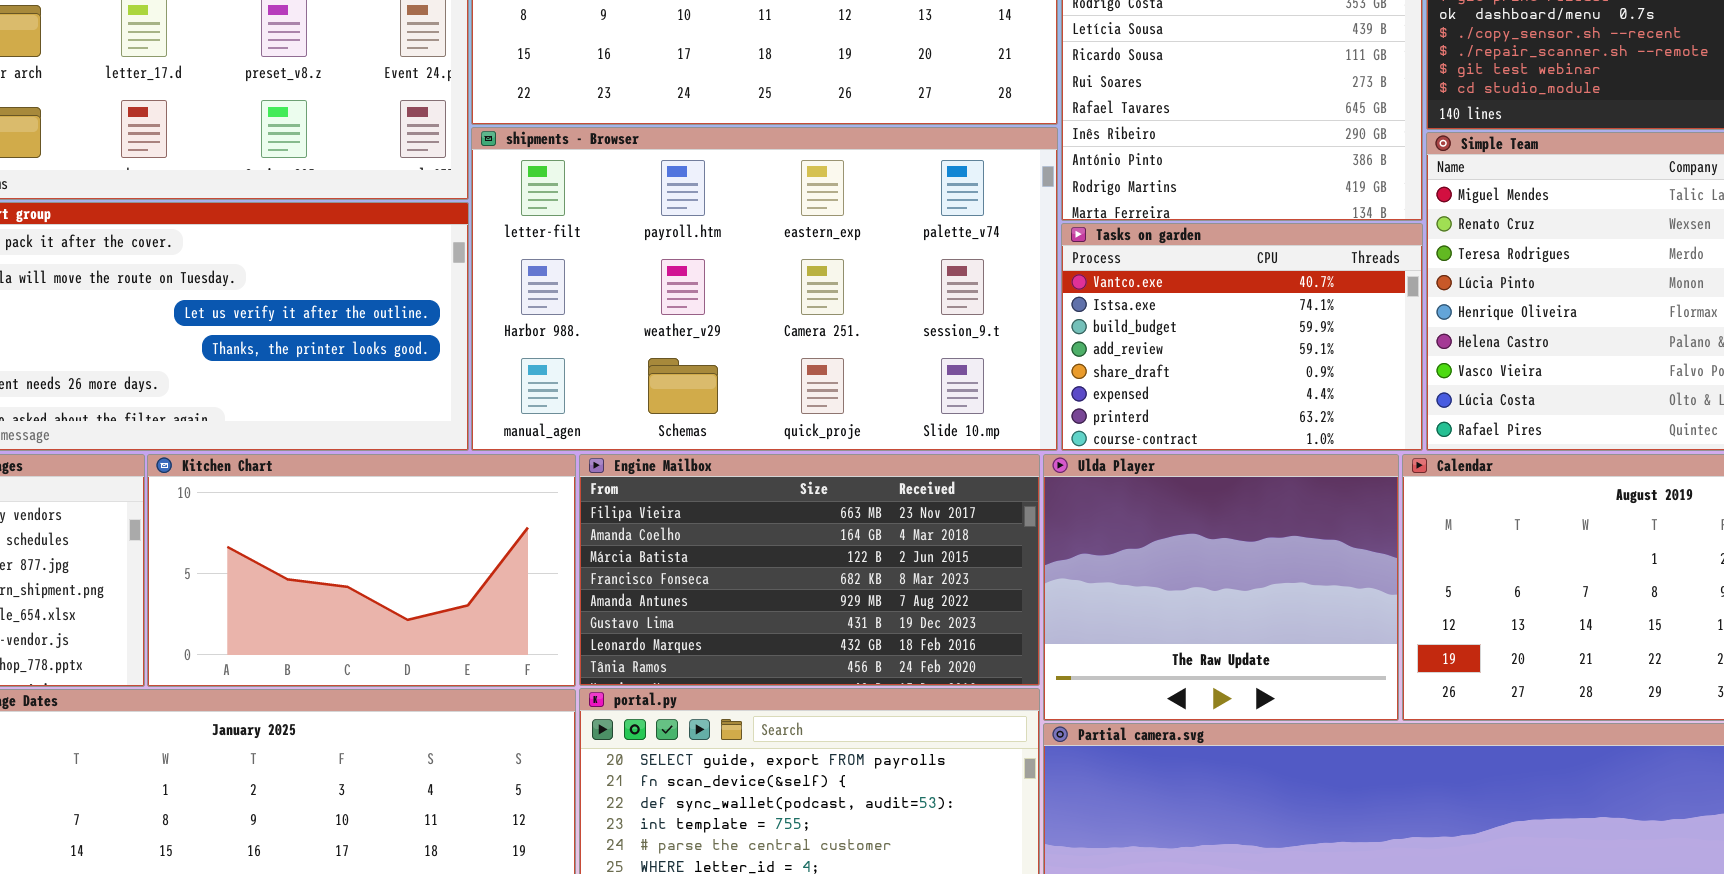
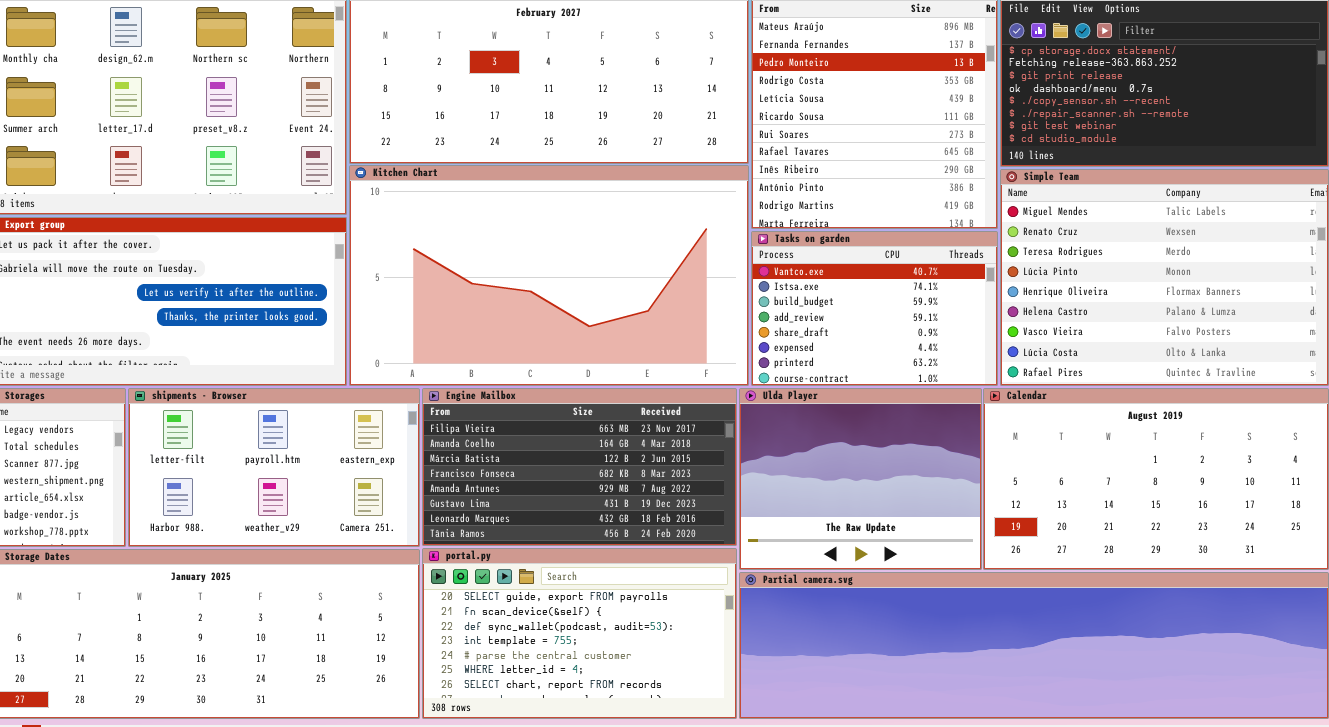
shipments - Browser: [471,127,1058,451] -> [128,388,420,547], moved, resized
Kitchen Chart: [147,454,576,687] -> [349,165,749,386], moved, resized

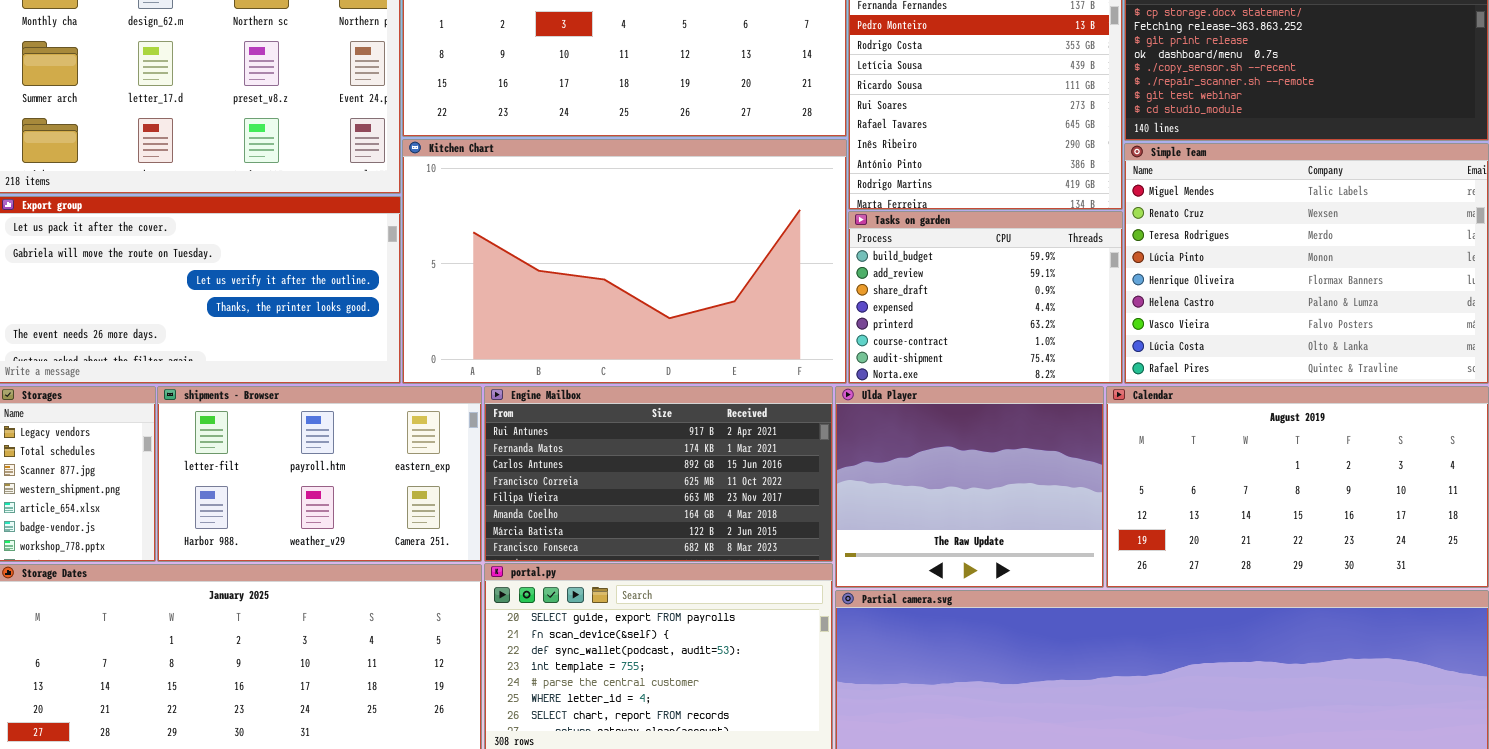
Tasks on garden: [751,231,998,386] -> [848,211,1123,384], scrolled down 2 rows
Engine Mailbox: [422,388,737,546] -> [484,386,833,562], scrolled up 4 rows

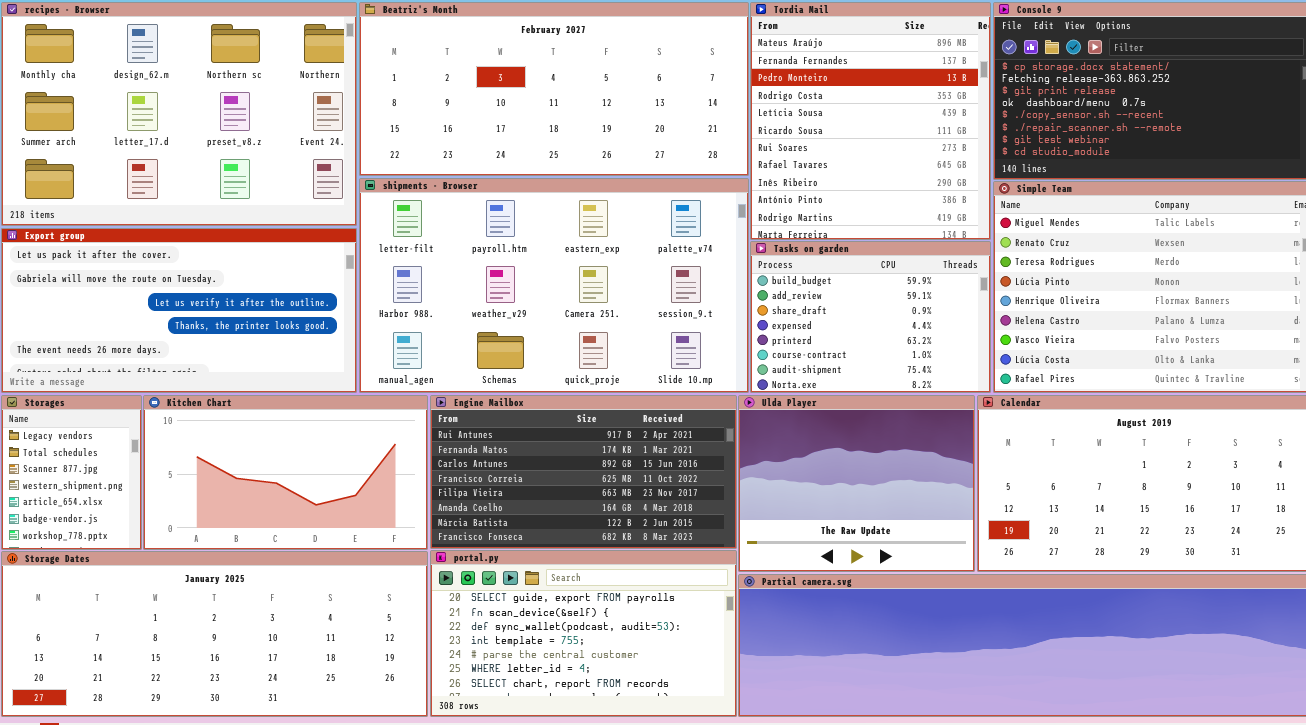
Kitchen Chart: [402,139,847,384] -> [143,395,428,550], moved, resized
shipments - Browser: [157,386,482,562] -> [359,178,749,393], moved, resized

